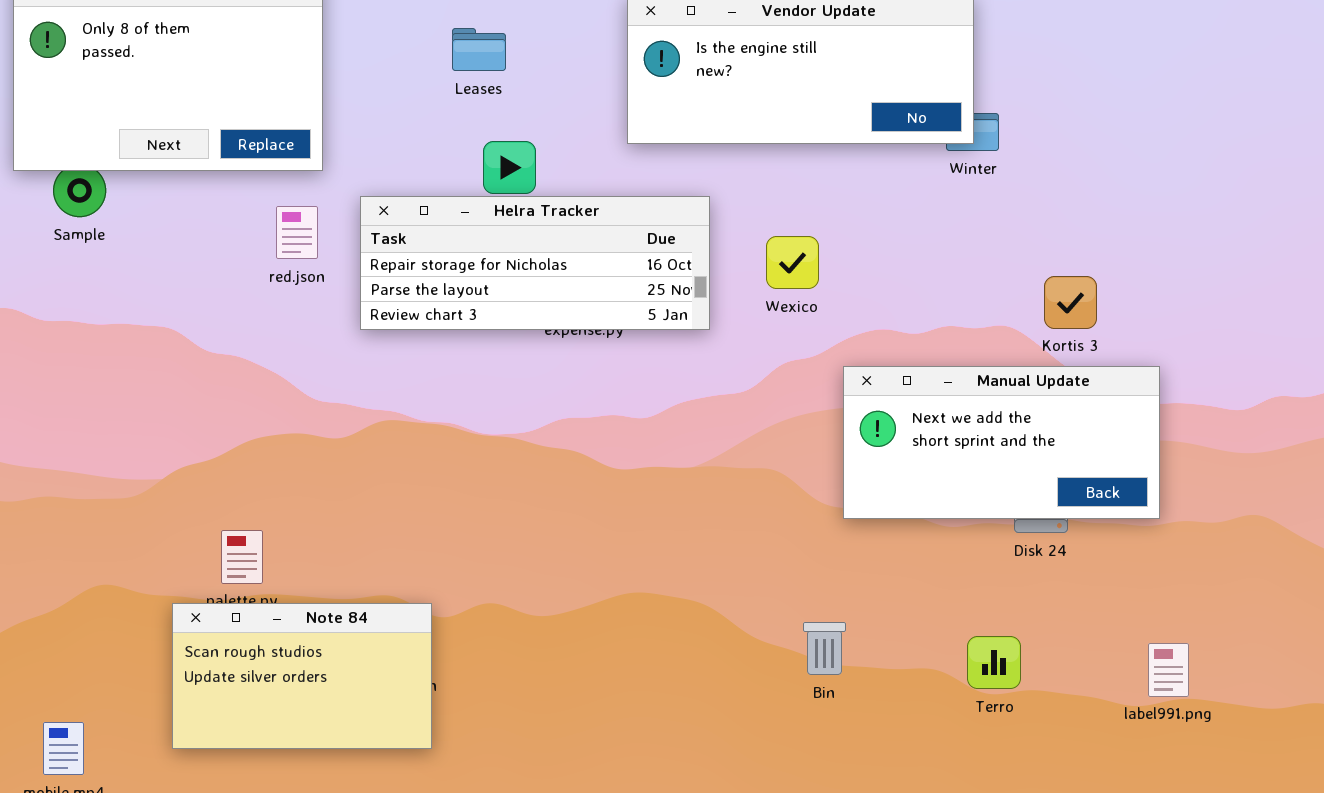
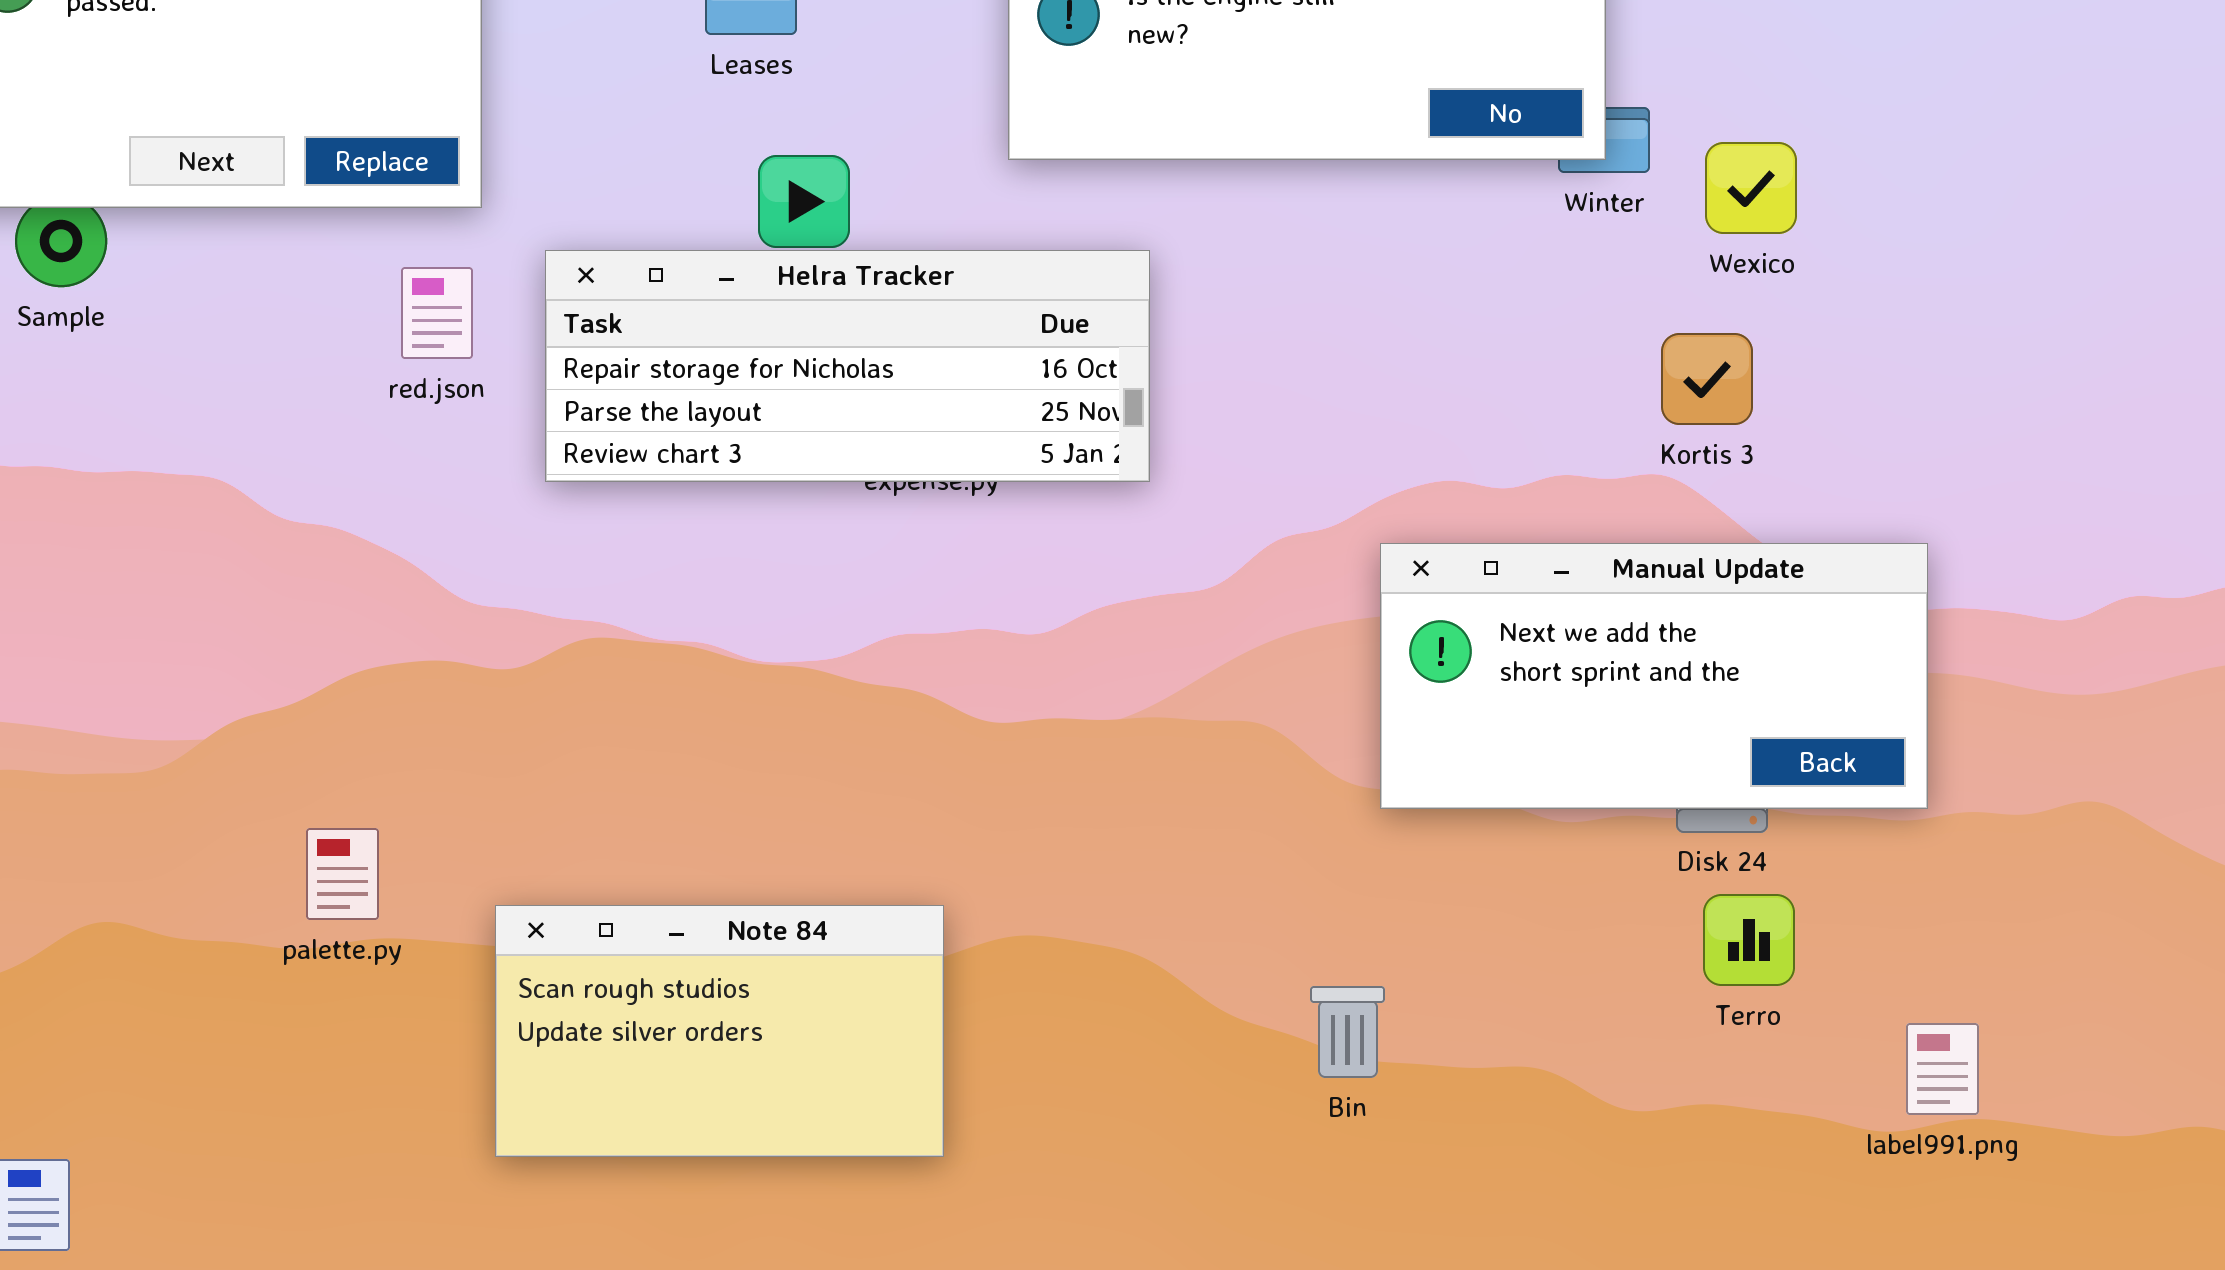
Wexico: [766,236,819,289] -> [1705,142,1797,234], moved
Kortis 3: [1044,276,1097,329] -> [1661,333,1753,425], moved
Note 84: [172,603,432,749] -> [495,905,944,1157], moved
Terro: [967,636,1021,689] -> [1703,894,1795,986], moved

